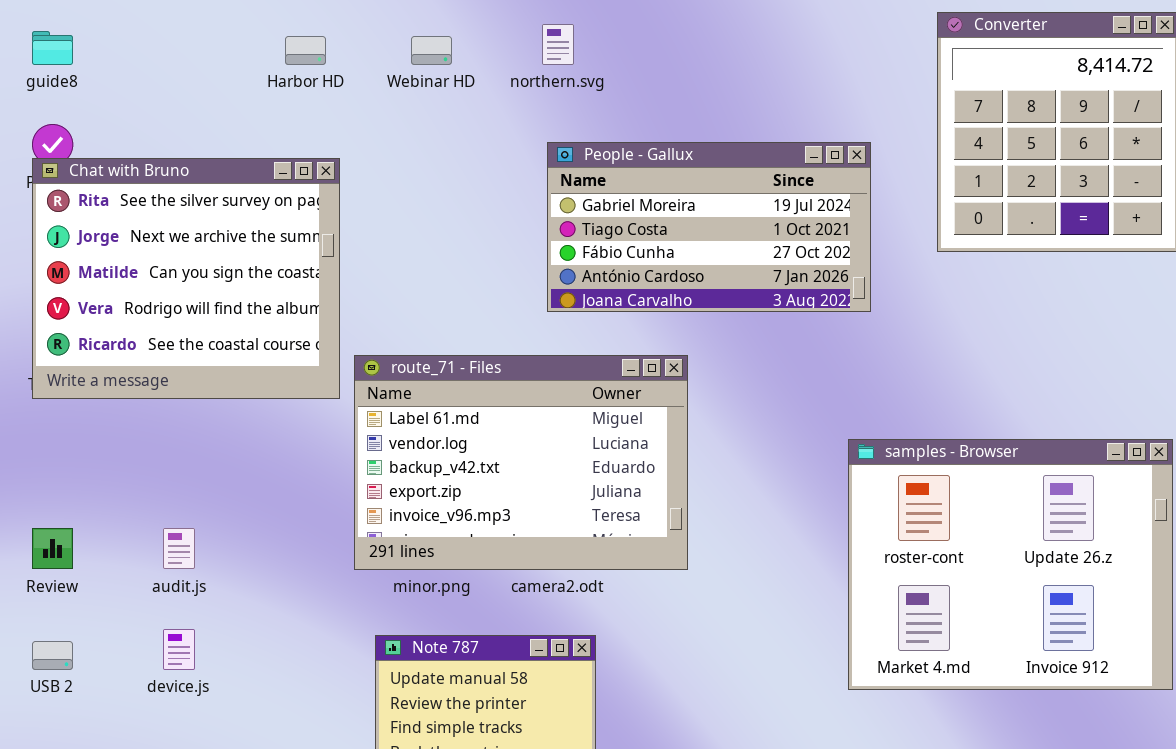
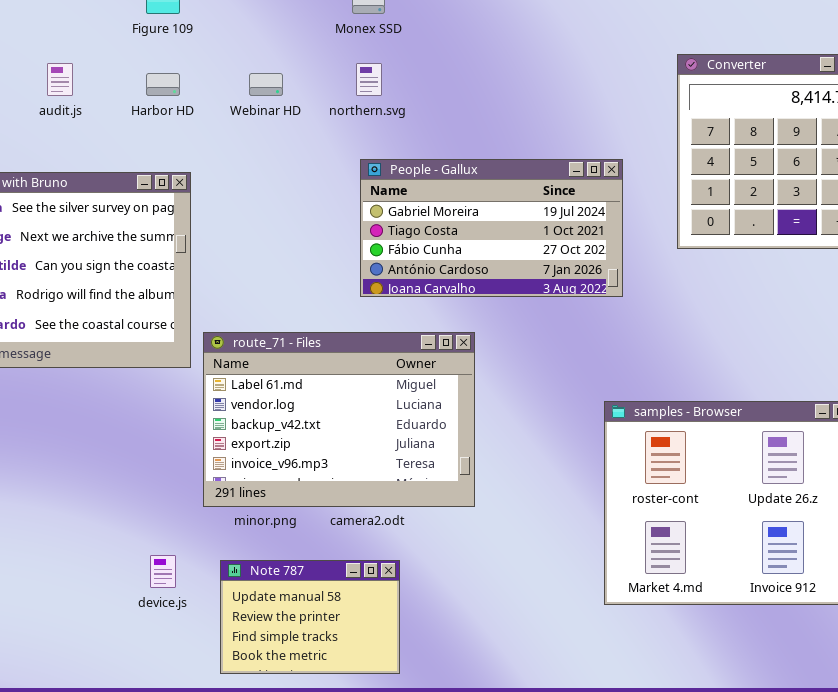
audit.js: [163,528,195,569] -> [47,63,73,96], moved
device.js: [163,629,195,670] -> [150,555,176,588], moved

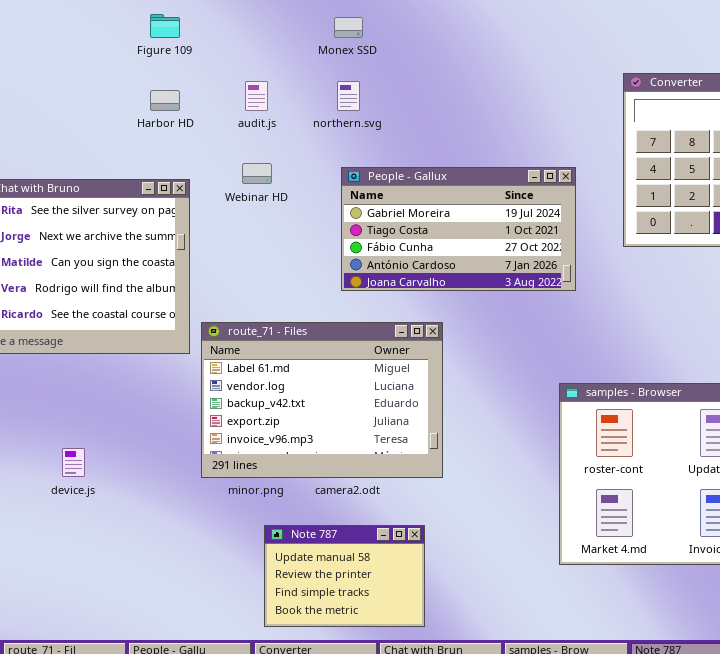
audit.js: [47,63,73,96] -> [245,81,268,111], moved
Webinar HD: [249,73,283,96] -> [242,163,272,184], moved
device.js: [150,555,176,588] -> [62,448,85,477], moved
Note 787: [220,560,400,674] -> [264,525,425,627], moved

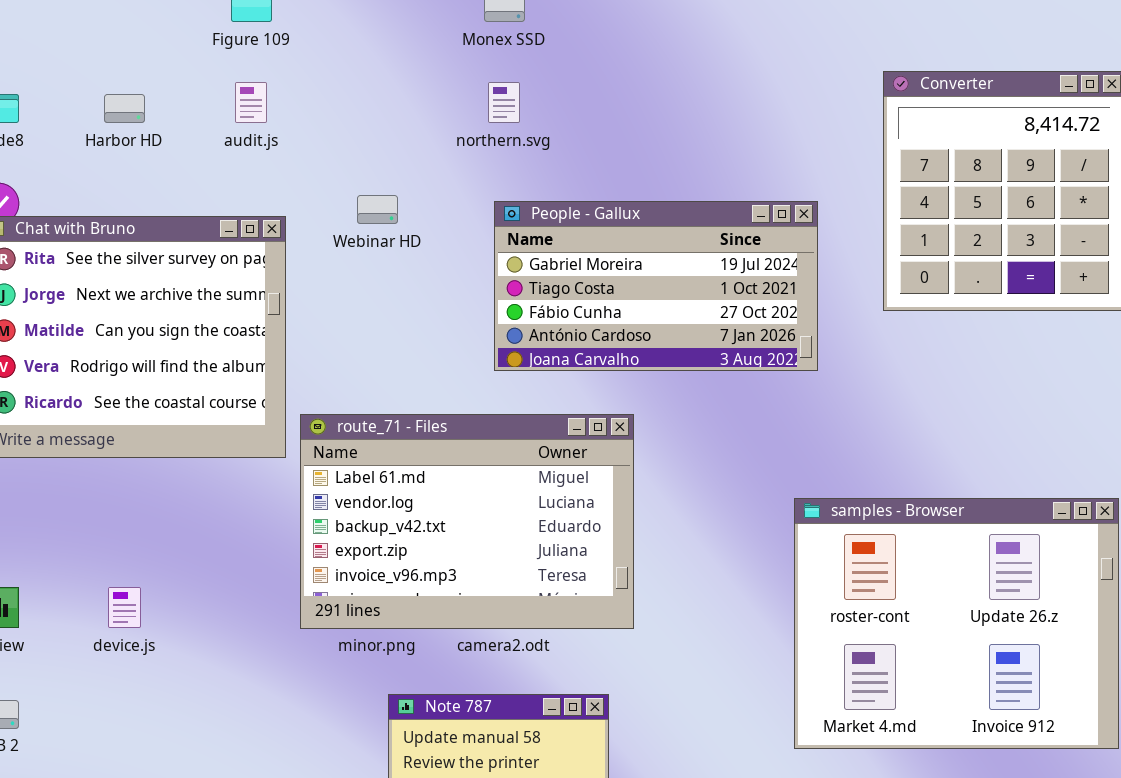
audit.js: [245,81,268,111] -> [235,82,267,123], moved
Harbor HD: [150,90,180,111] -> [104,94,145,123], moved

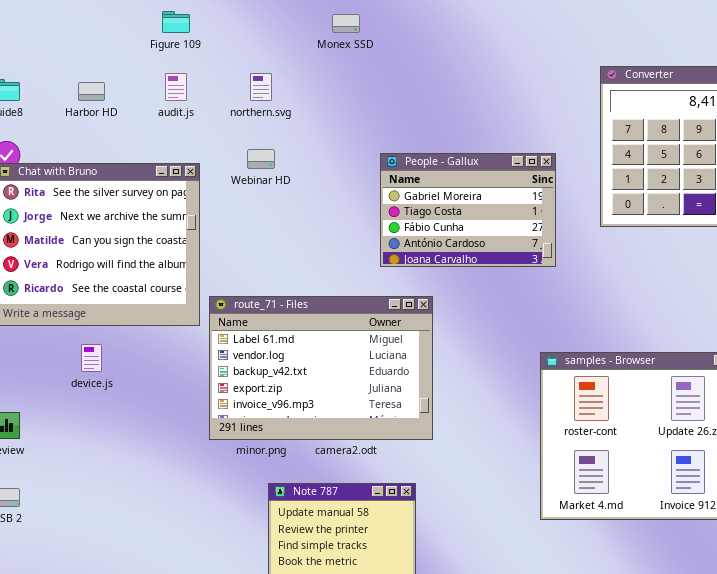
northern.svg: [488,82,520,123] -> [250,73,272,101], moved
People - Gallux: [494,201,818,371] -> [380,153,556,267], resized
device.js: [108,587,141,628] -> [81,344,102,372], moved

